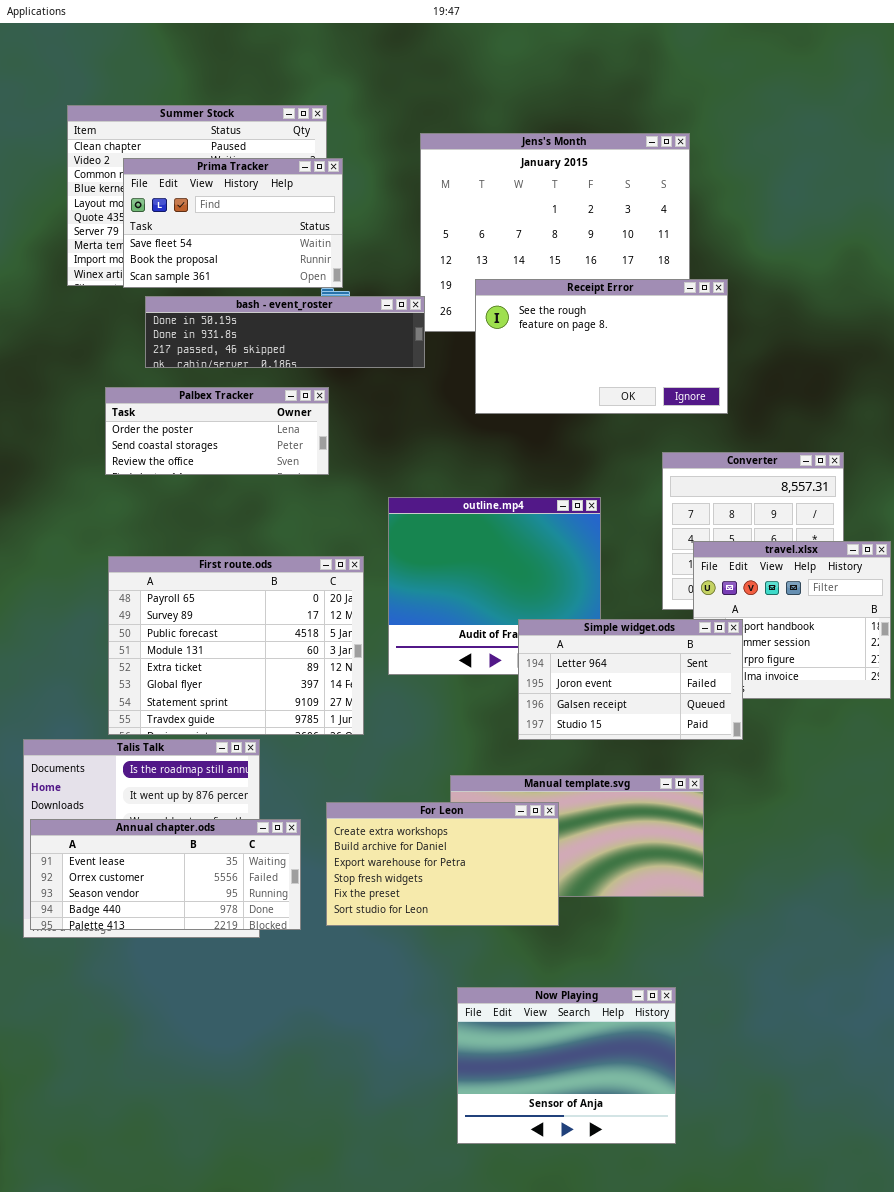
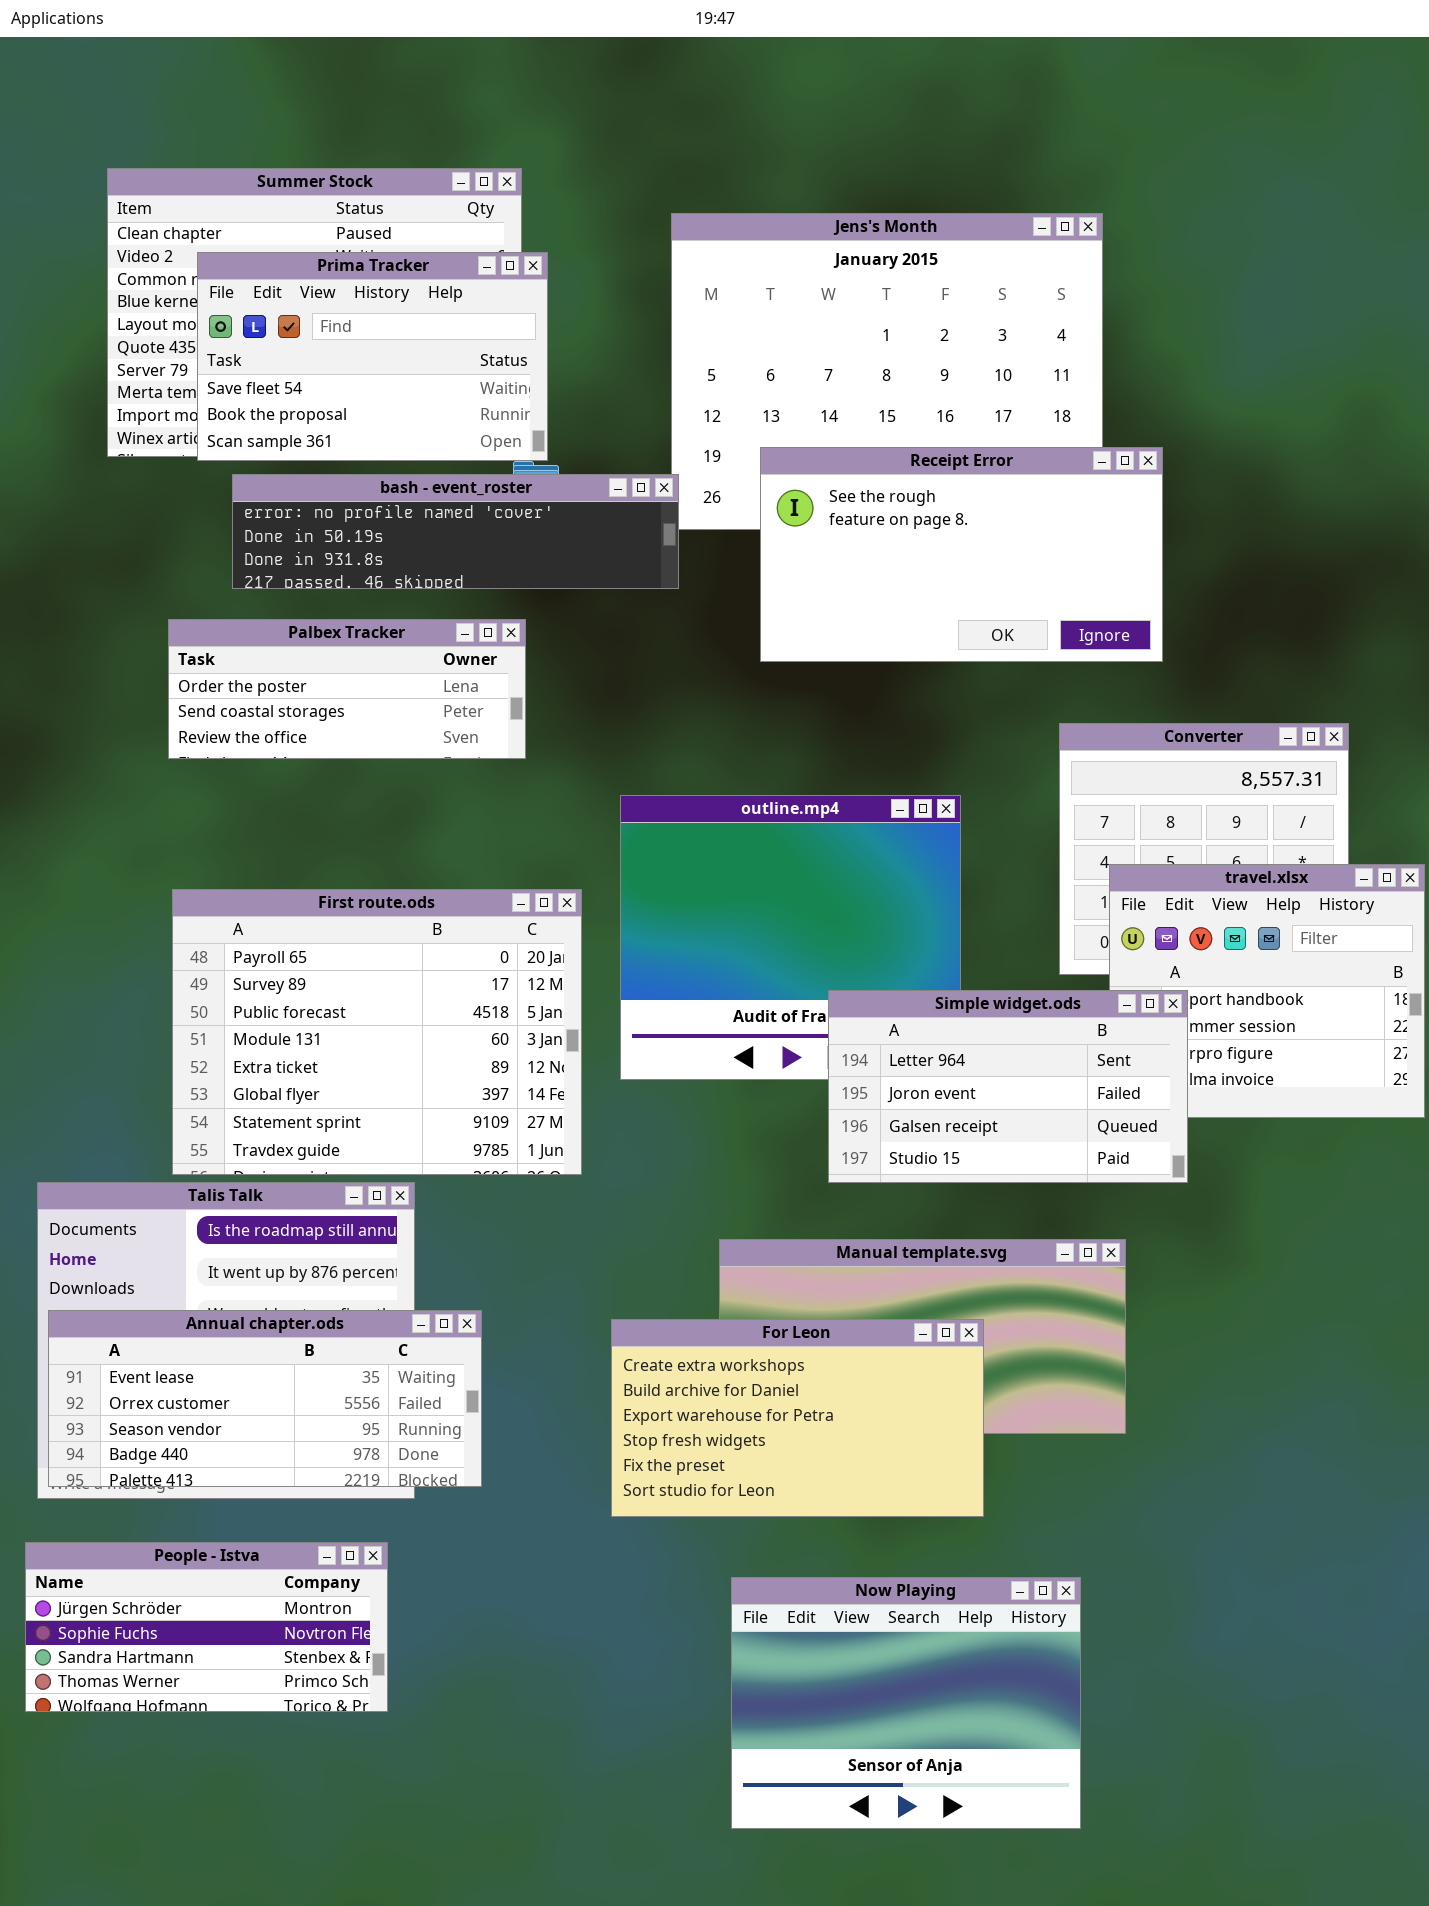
bash - event_roster: [145,296,425,368] -> [232,474,679,589], scrolled up 1 row
For Leon: [326,802,559,926] -> [611,1319,984,1517], moved
People - Istva: none -> [25,1542,388,1712], opened

